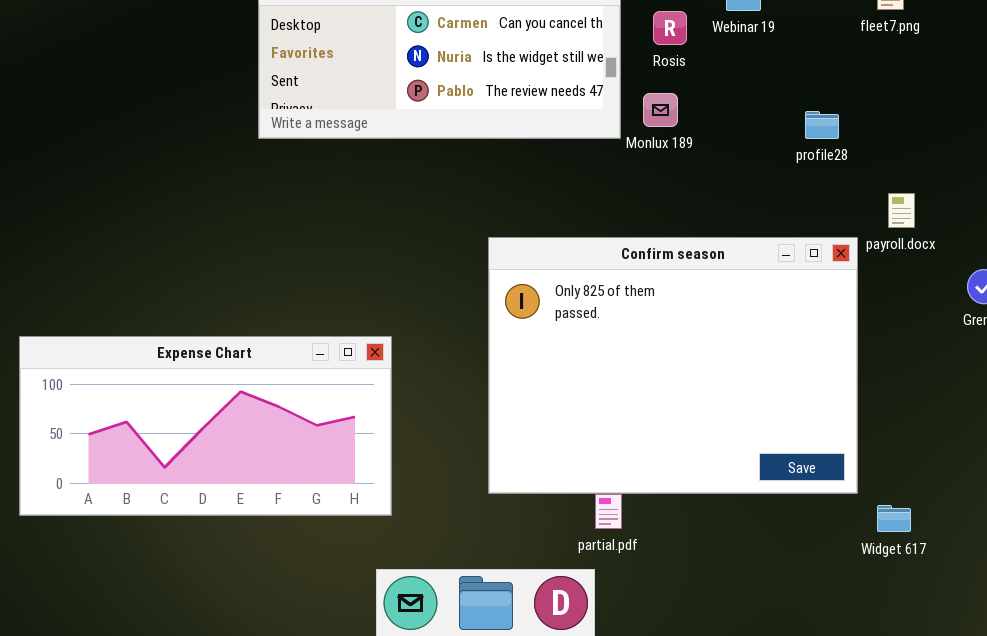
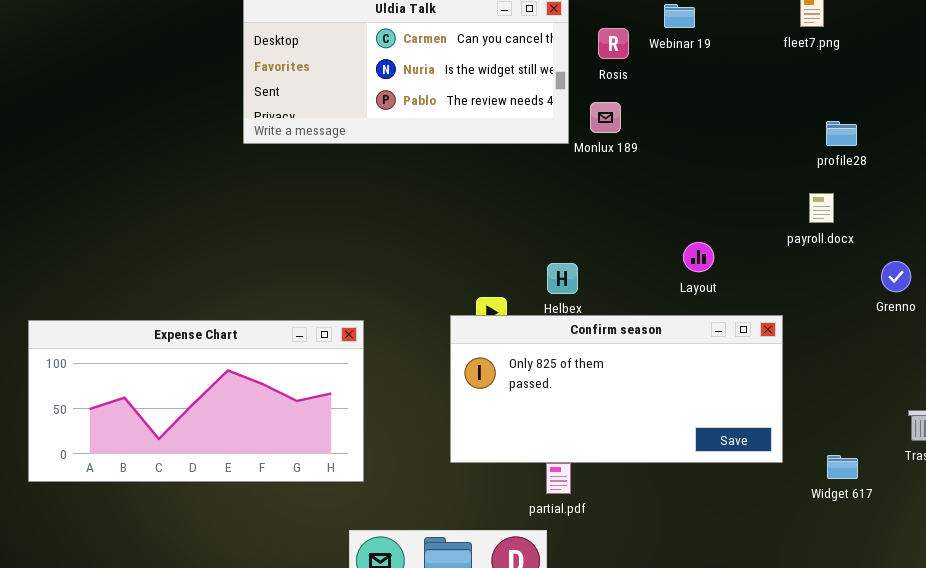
profile28: [805,111,839,139] -> [826,121,857,146], moved
Confirm season: [488,237,858,494] -> [450,315,783,463], resized
Widget 617: [877,505,911,532] -> [827,455,858,479], moved

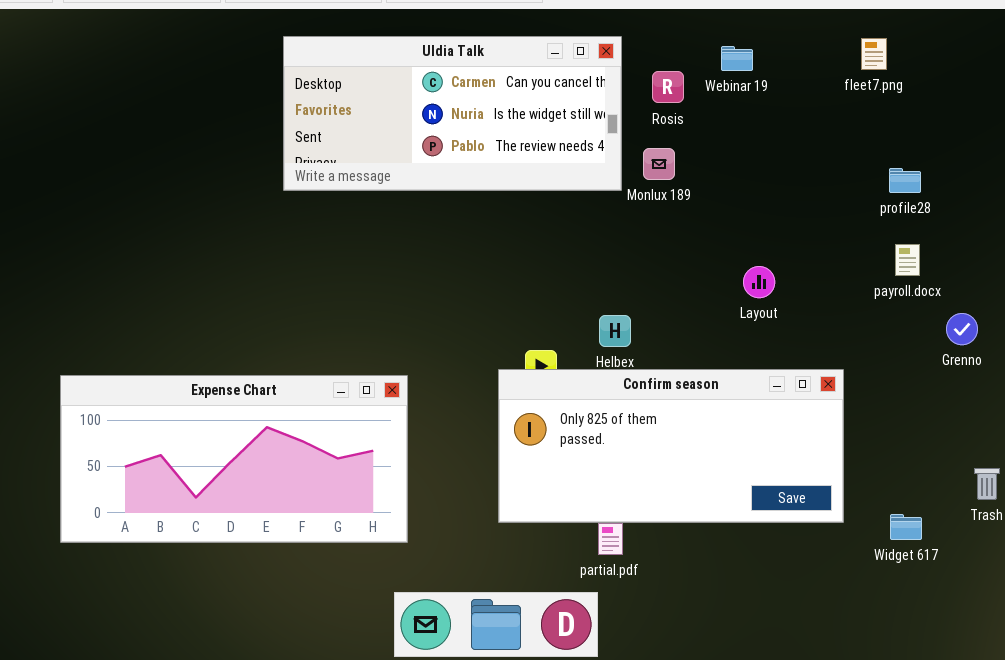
payroll.docx: [809,193,834,223] -> [895,244,920,276], moved
Layout: [683,242,714,272] -> [743,266,775,298], moved

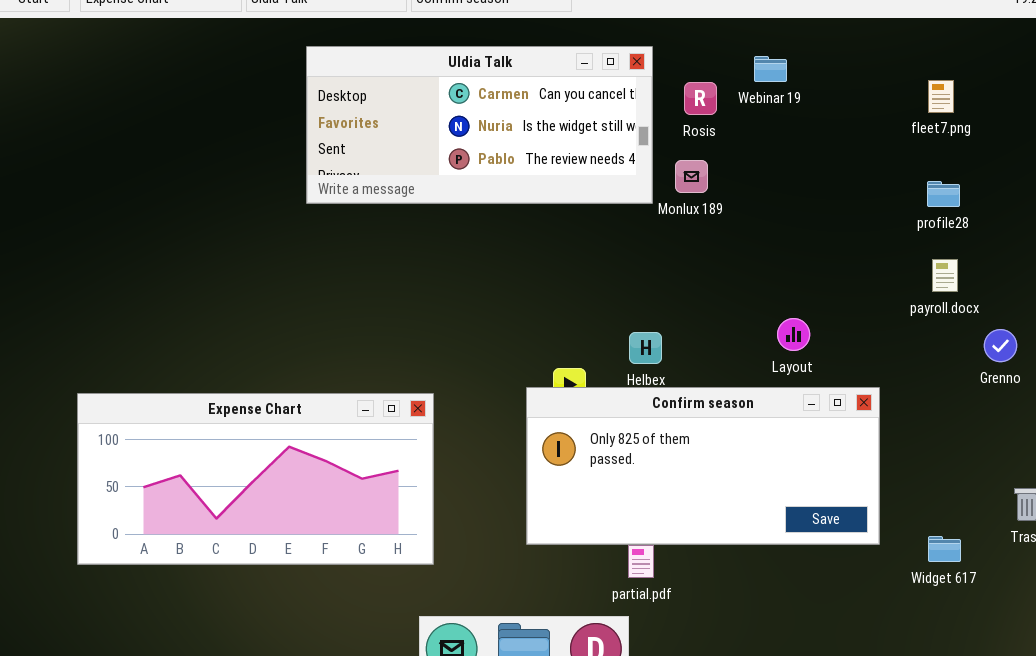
fleet7.png: [861,38,887,70] -> [928,80,954,113], moved
Layout: [743,266,775,298] -> [777,318,810,351], moved

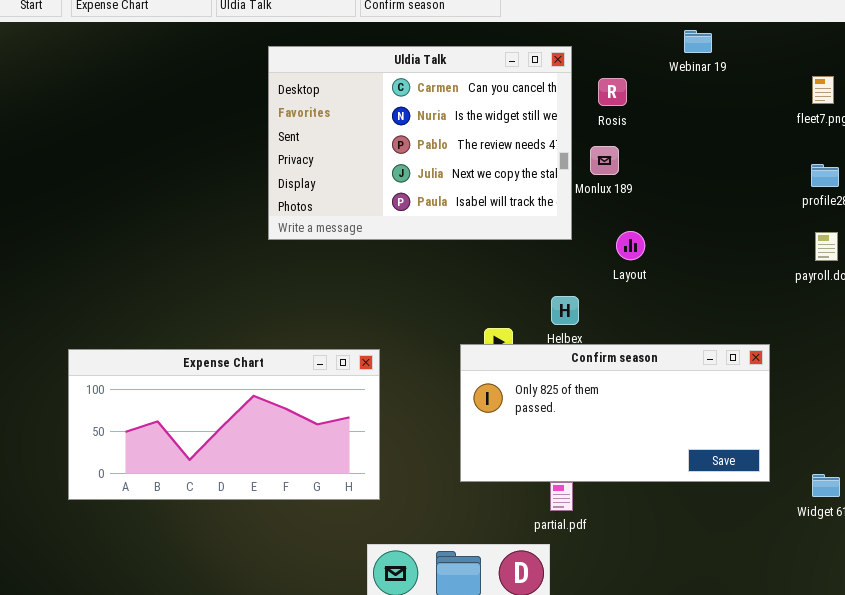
Uldia Talk: [306,46,653,204] -> [268,46,572,240], resized
Webinar 19: [754,56,787,82] -> [684,30,712,53], moved
Layout: [777,318,810,351] -> [616,231,645,260], moved

